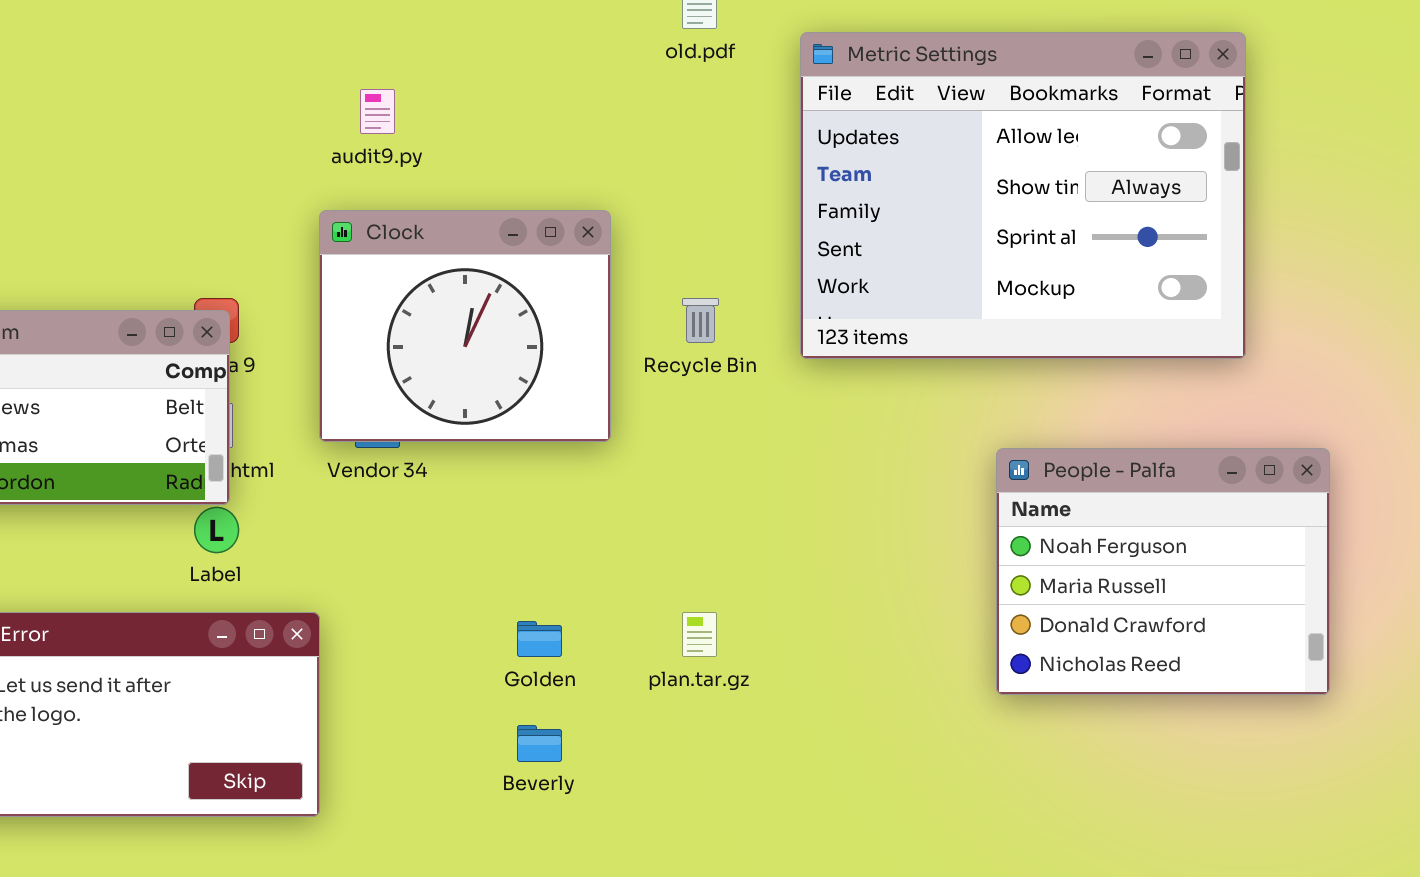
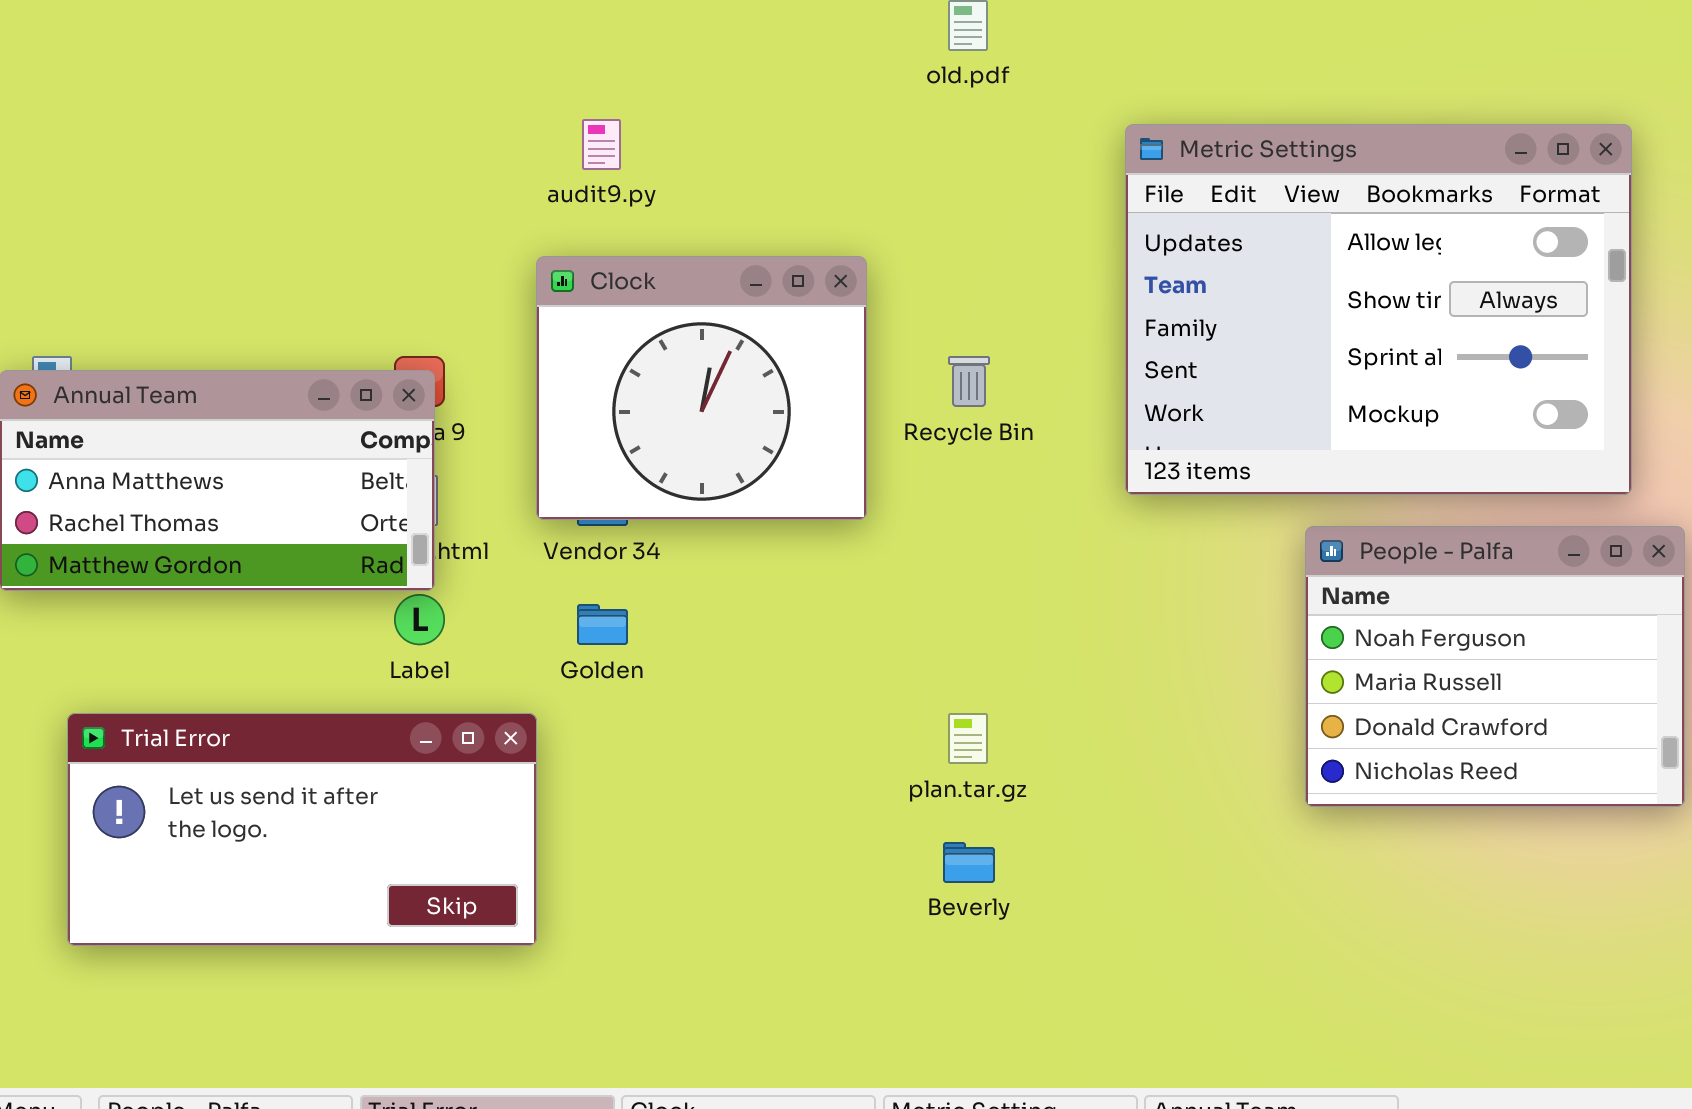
Metric Settings: [800,32,1246,359] -> [1125,124,1632,495], moved
Golden: [517,621,562,657] -> [577,604,628,645], moved
Beverly: [517,725,562,762] -> [943,842,995,883], moved

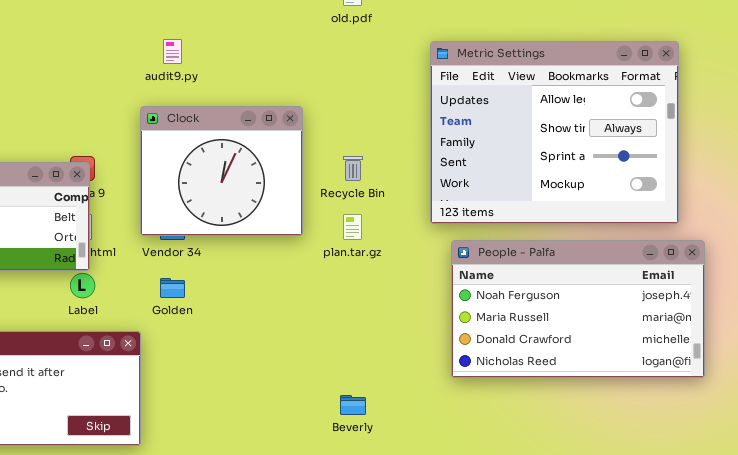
People - Palfa: [1305,526,1685,807] -> [451,240,705,378], resized
plan.tar.gz: [948,713,988,764] -> [343,214,362,240], moved

